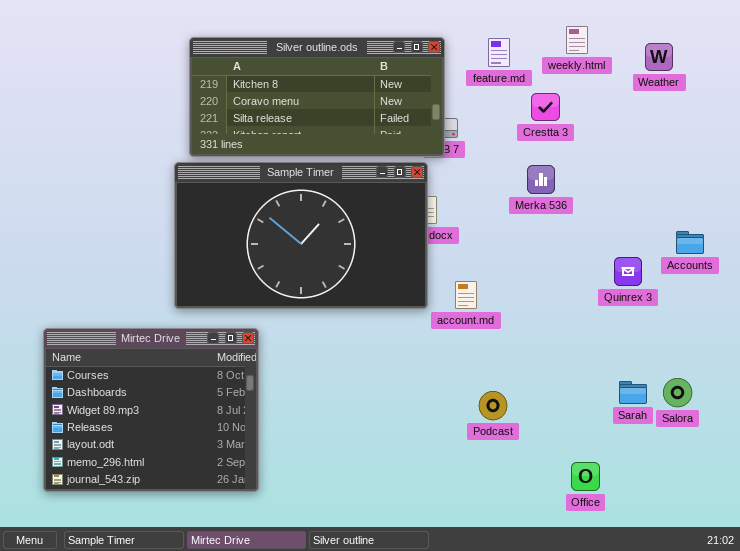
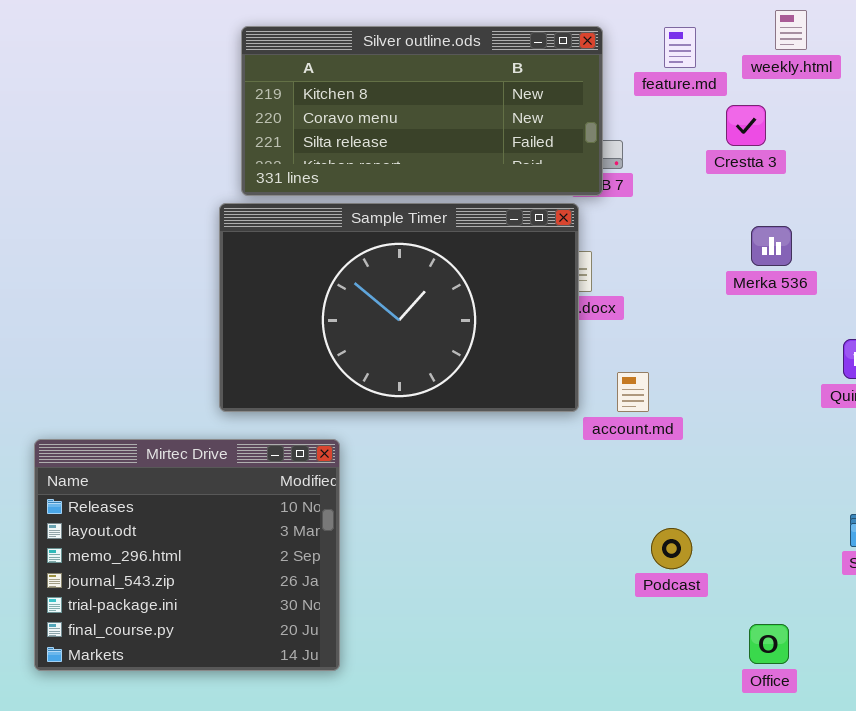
Merka 536: [527,165,555,194] -> [751,226,792,266], moved
Mirtec Drive: [43,328,259,492] -> [34,439,340,671], scrolled down 3 rows
Office: [571,462,600,491] -> [749,624,789,664], moved

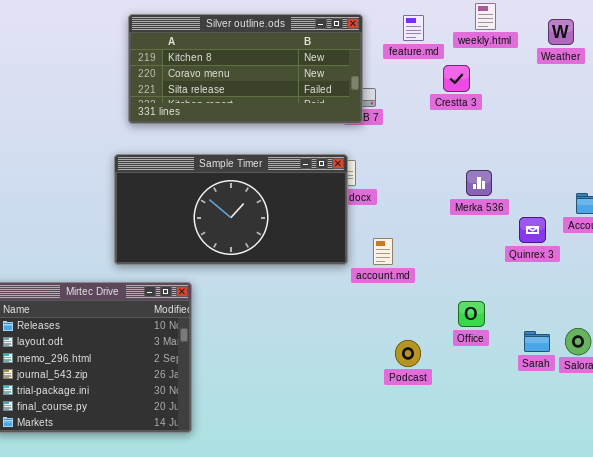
Sample Timer: [219,203,579,412] -> [114,154,348,265], resized
Merka 536: [751,226,792,266] -> [466,170,492,196], moved
Office: [749,624,789,664] -> [458,301,485,327], moved

